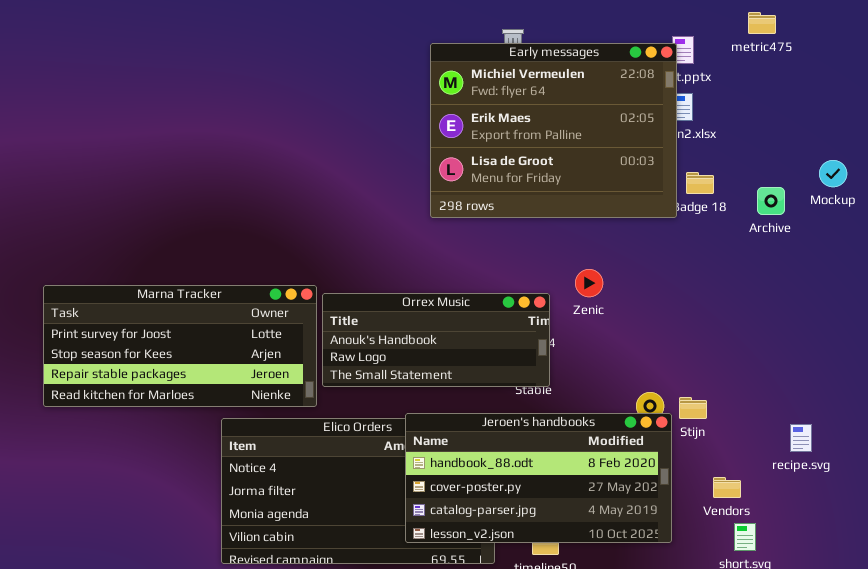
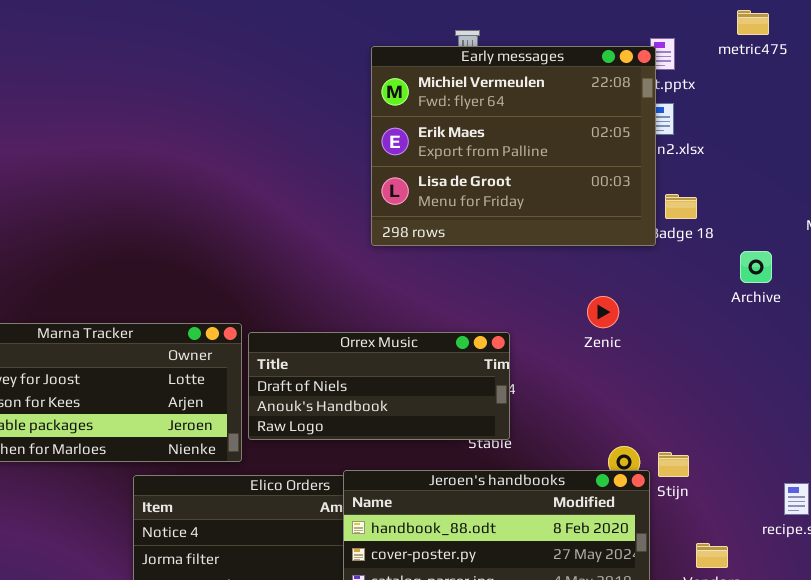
Archive: [757,187,785,215] -> [740,251,772,283], moved
Zenic: [575,269,603,297] -> [587,296,619,328], moved
Orrex Music: [322,293,550,387] -> [248,332,510,440], scrolled up 1 row

